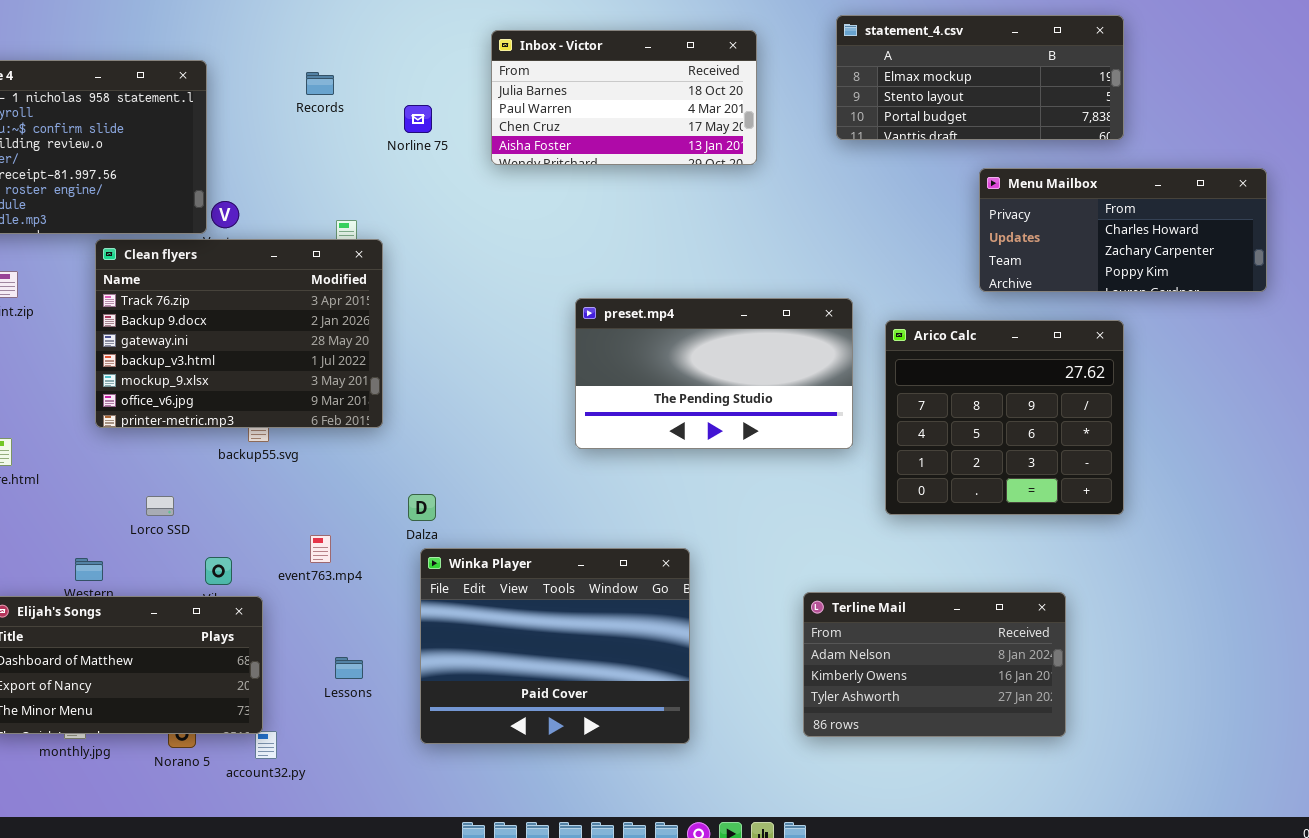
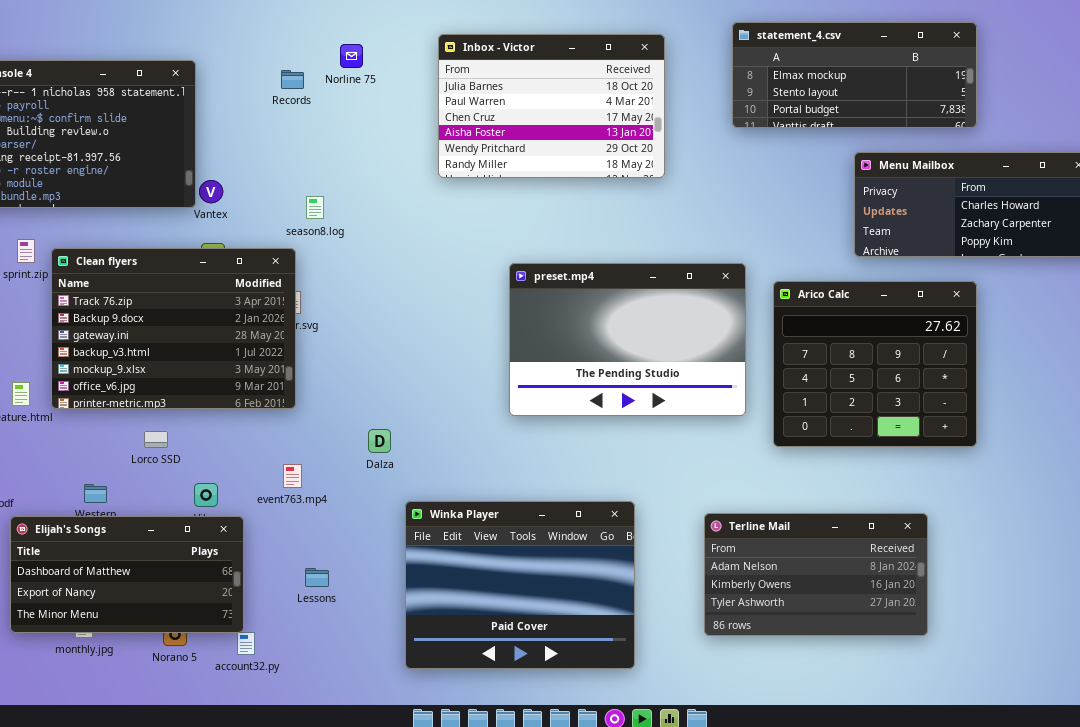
Inbox - Victor: [491,30,757,165] -> [438,34,665,178], resized
Norline 75: [404,105,432,133] -> [340,44,363,68], moved
Clean flyers: [95,239,383,428] -> [51,248,296,409], moved
preset.mp4: [575,298,853,449] -> [509,263,746,416], resized
Winka Player: [420,548,690,744] -> [405,501,635,669], moved

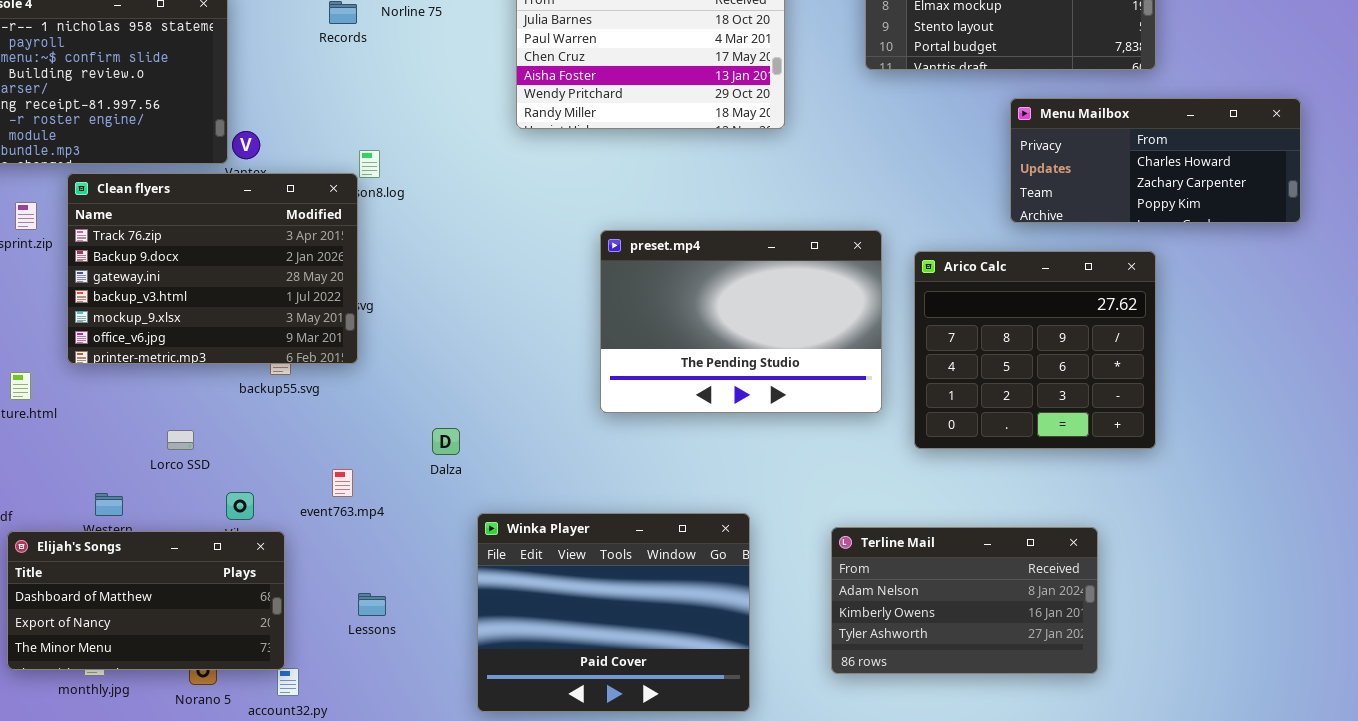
Clean flyers: [51,248,296,409] -> [67,173,358,364], moved

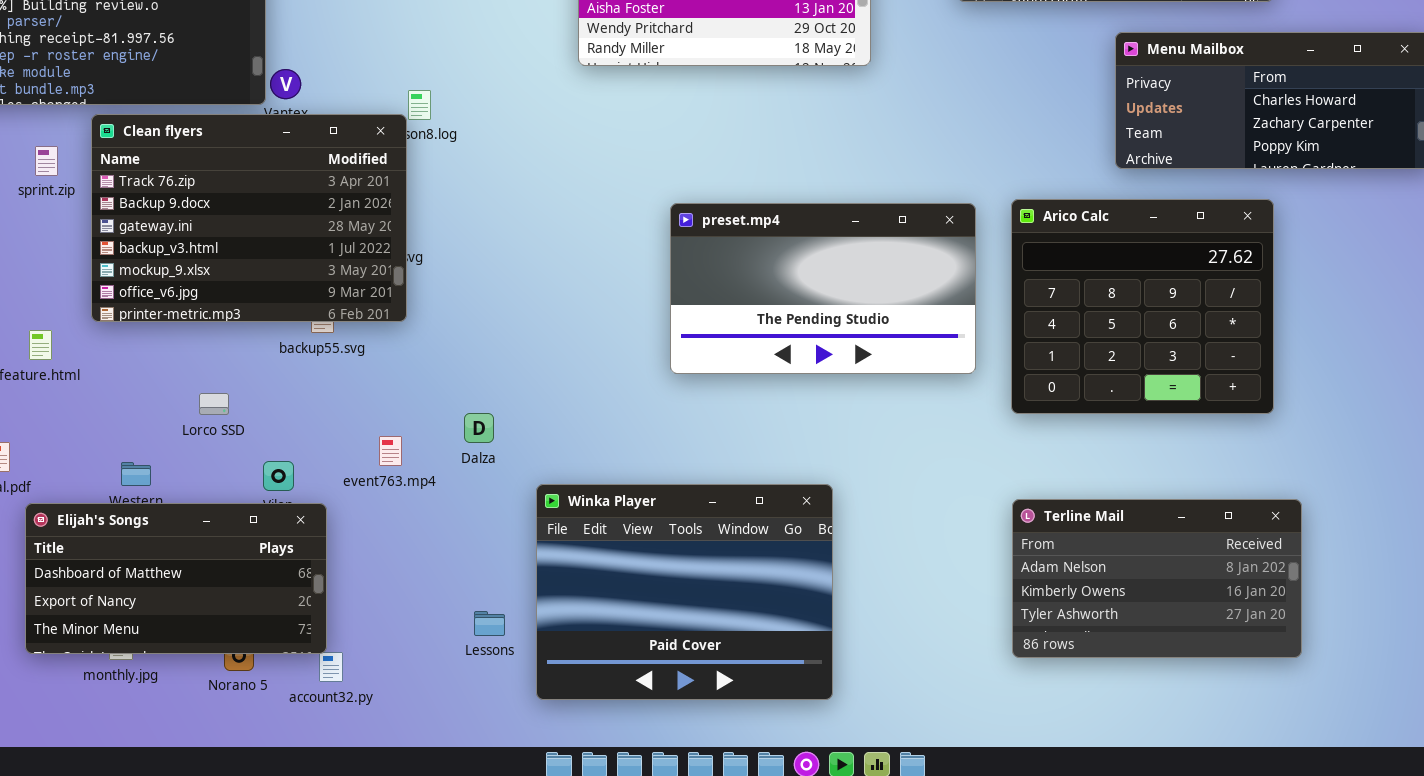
preset.mp4: [600,230,882,413] -> [670,203,976,374], resized
Dalza: [432,428,460,455] -> [464,413,494,443], moved
Terline Mail: [831,527,1098,674] -> [1012,499,1302,658], moved
Lessons: [358,593,386,616] -> [474,611,505,636], moved

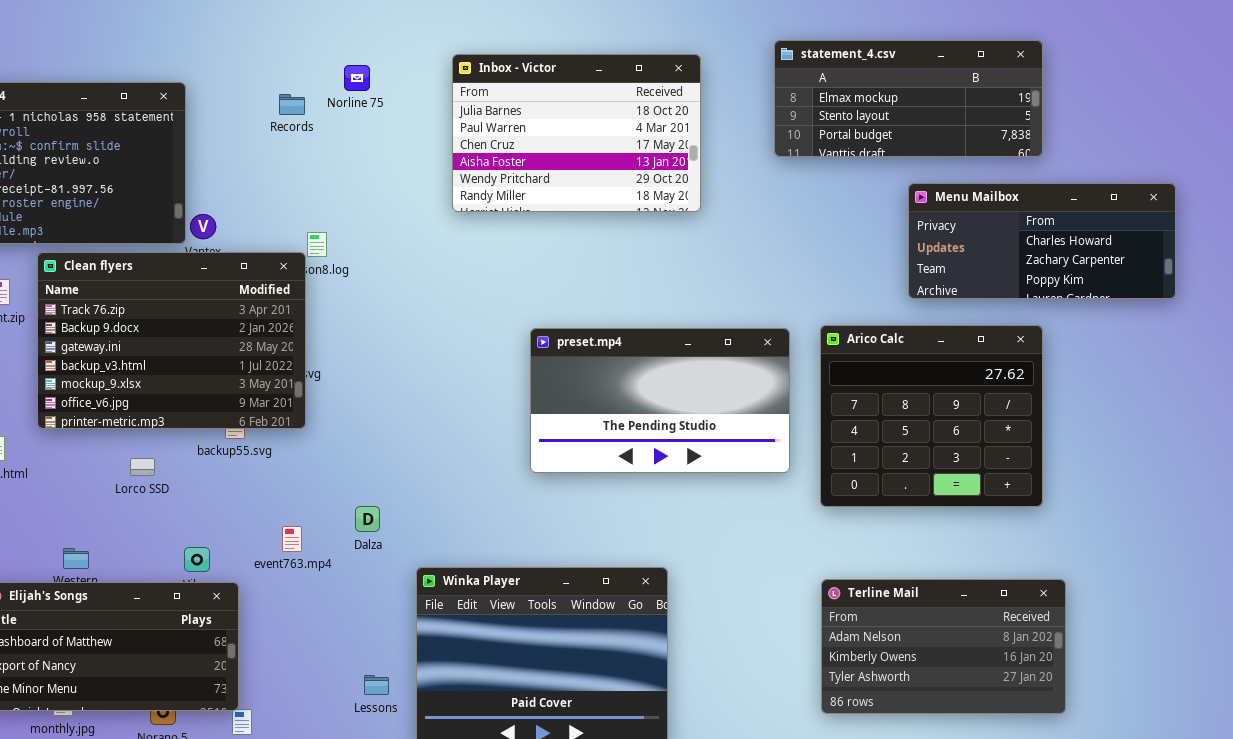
Lorco SSD: [199,393,229,415] -> [130,458,155,476], moved

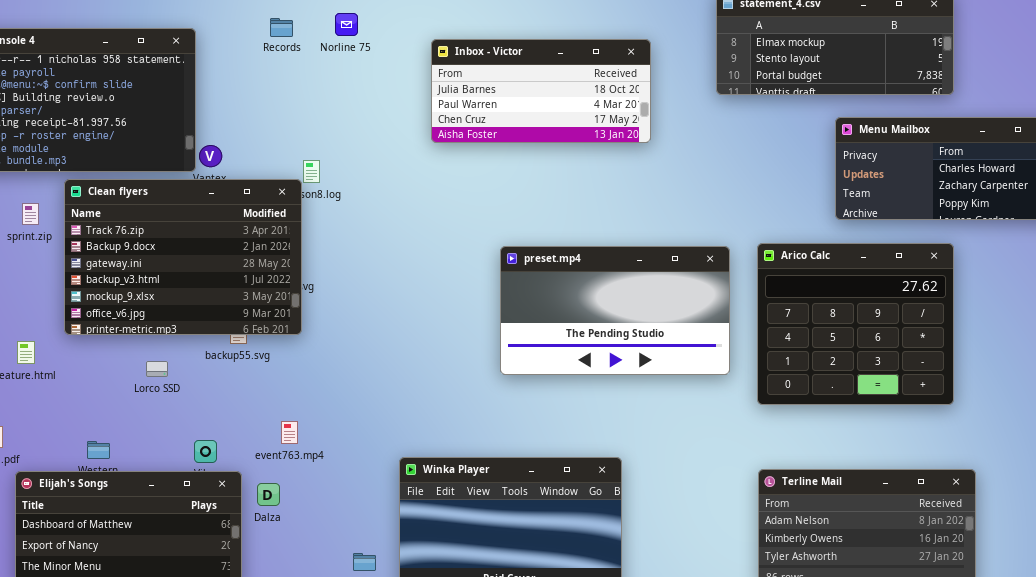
Inbox - Victor: [452,54,701,212] -> [431,39,651,143], resized
Records: [279,94,305,115] -> [270,18,293,37], moved
Dalza: [355,506,380,532] -> [257,483,280,506], moved

